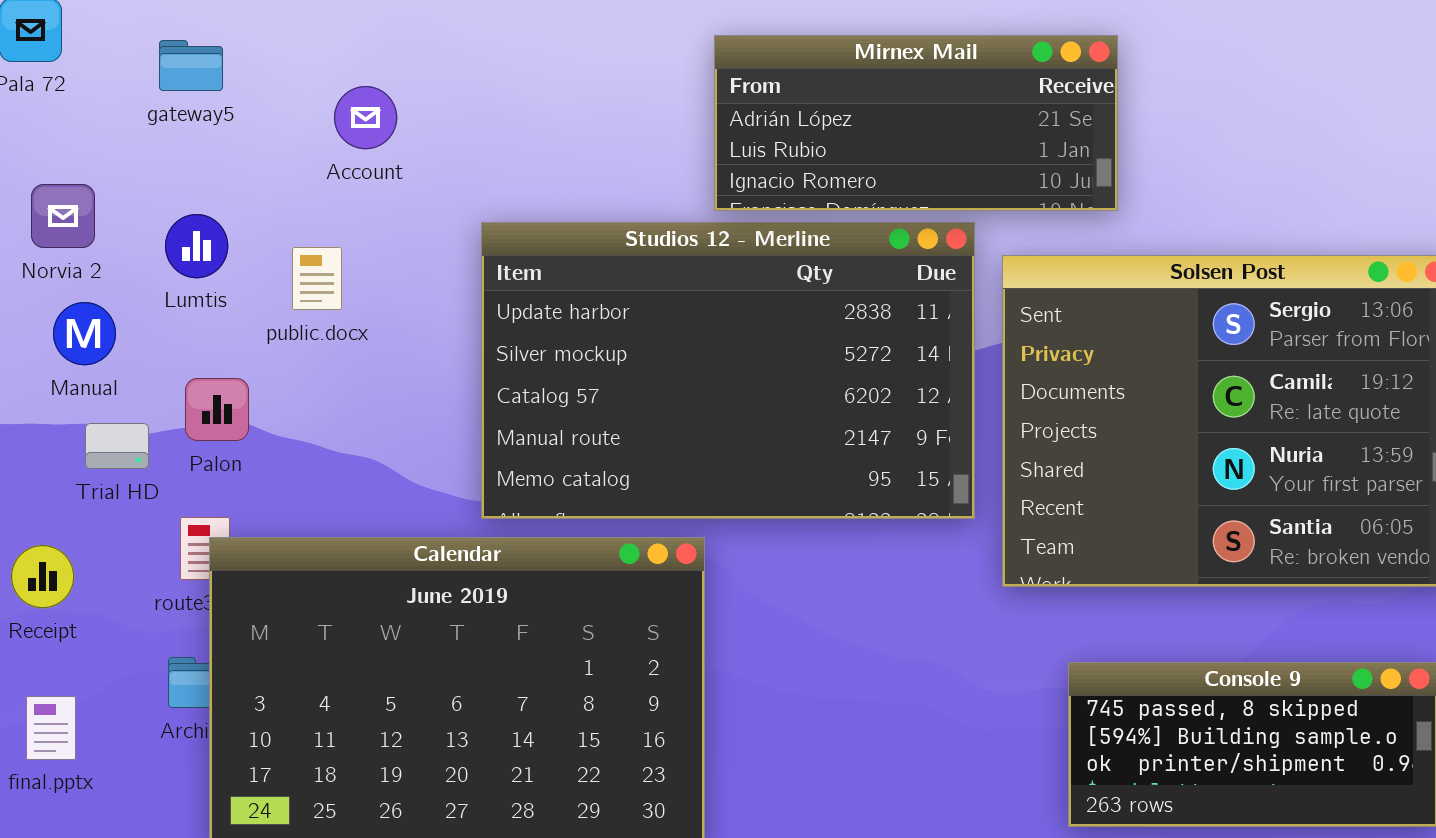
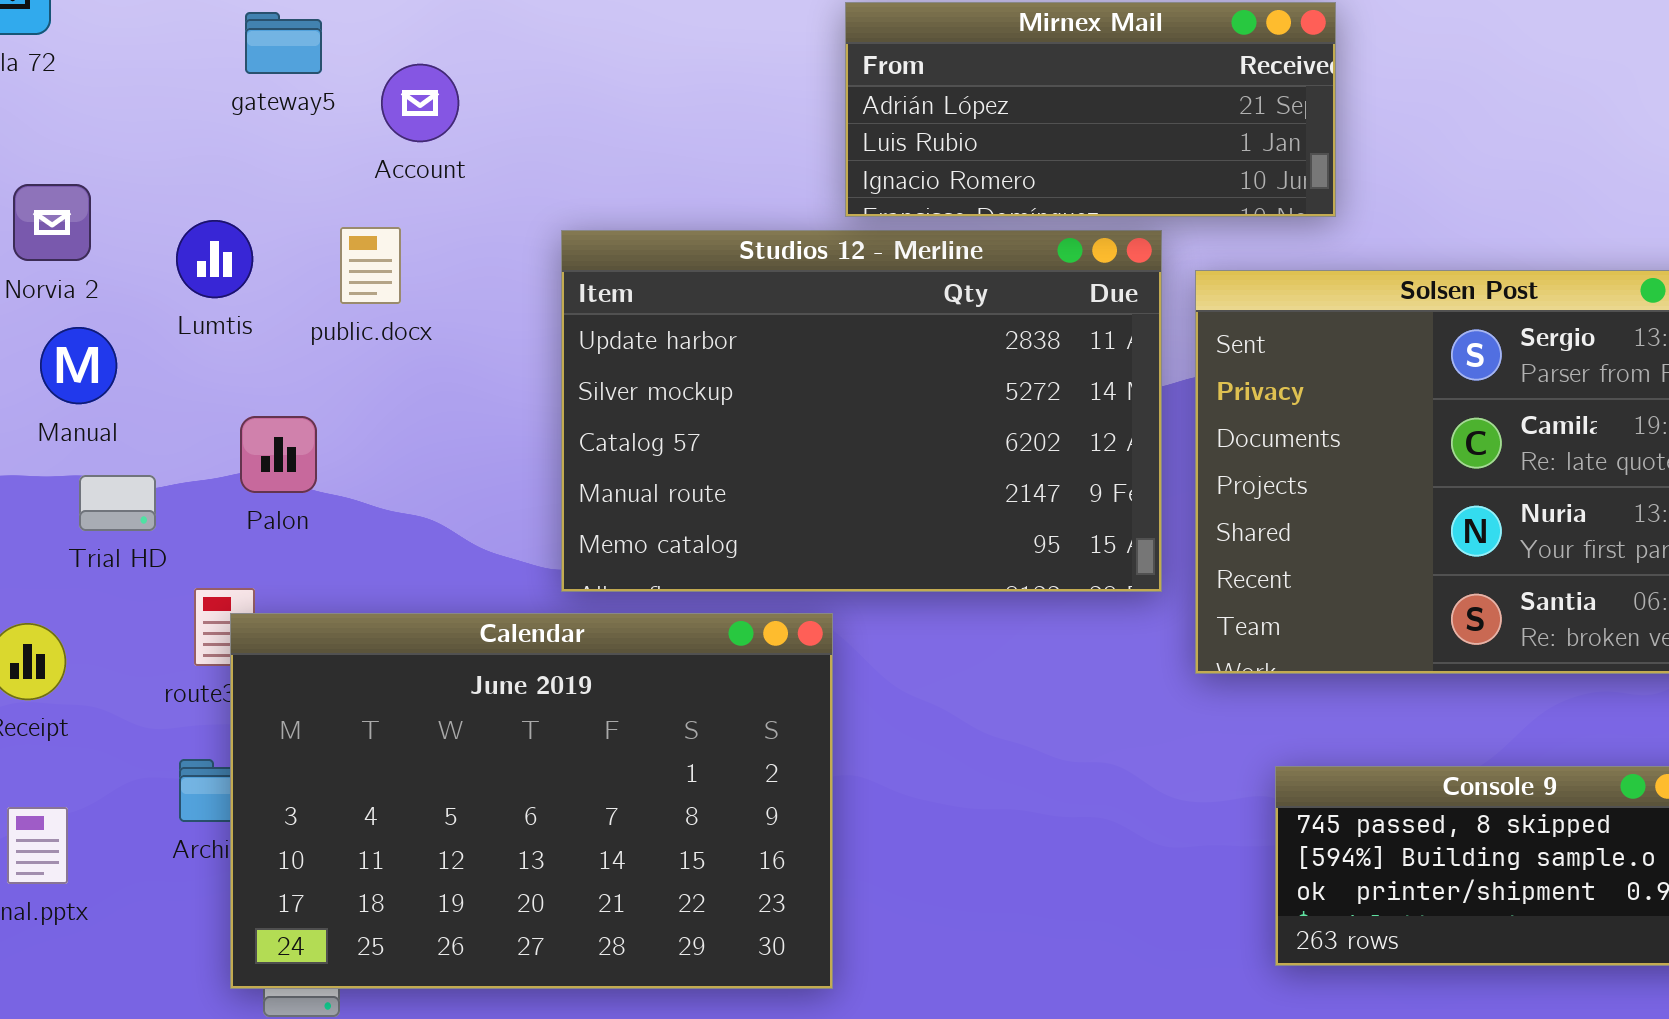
gateway5: [159,40,223,91] -> [245,12,322,74], moved
public.docx: [292,247,342,310] -> [340,227,401,304], moved
Palon: [185,378,249,441] -> [240,416,317,493], moved

